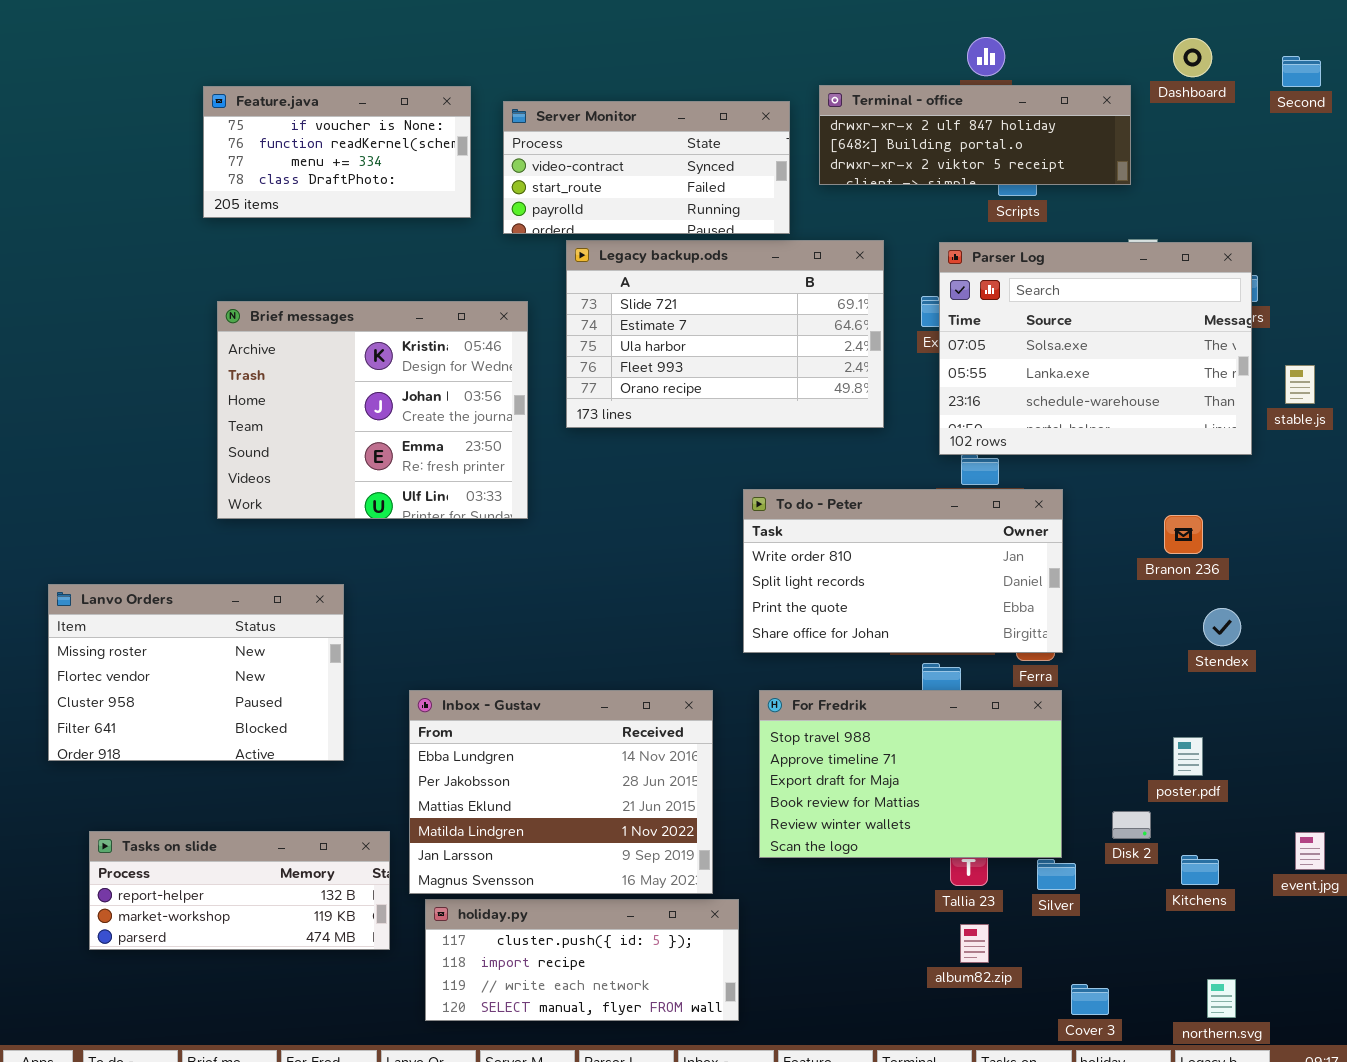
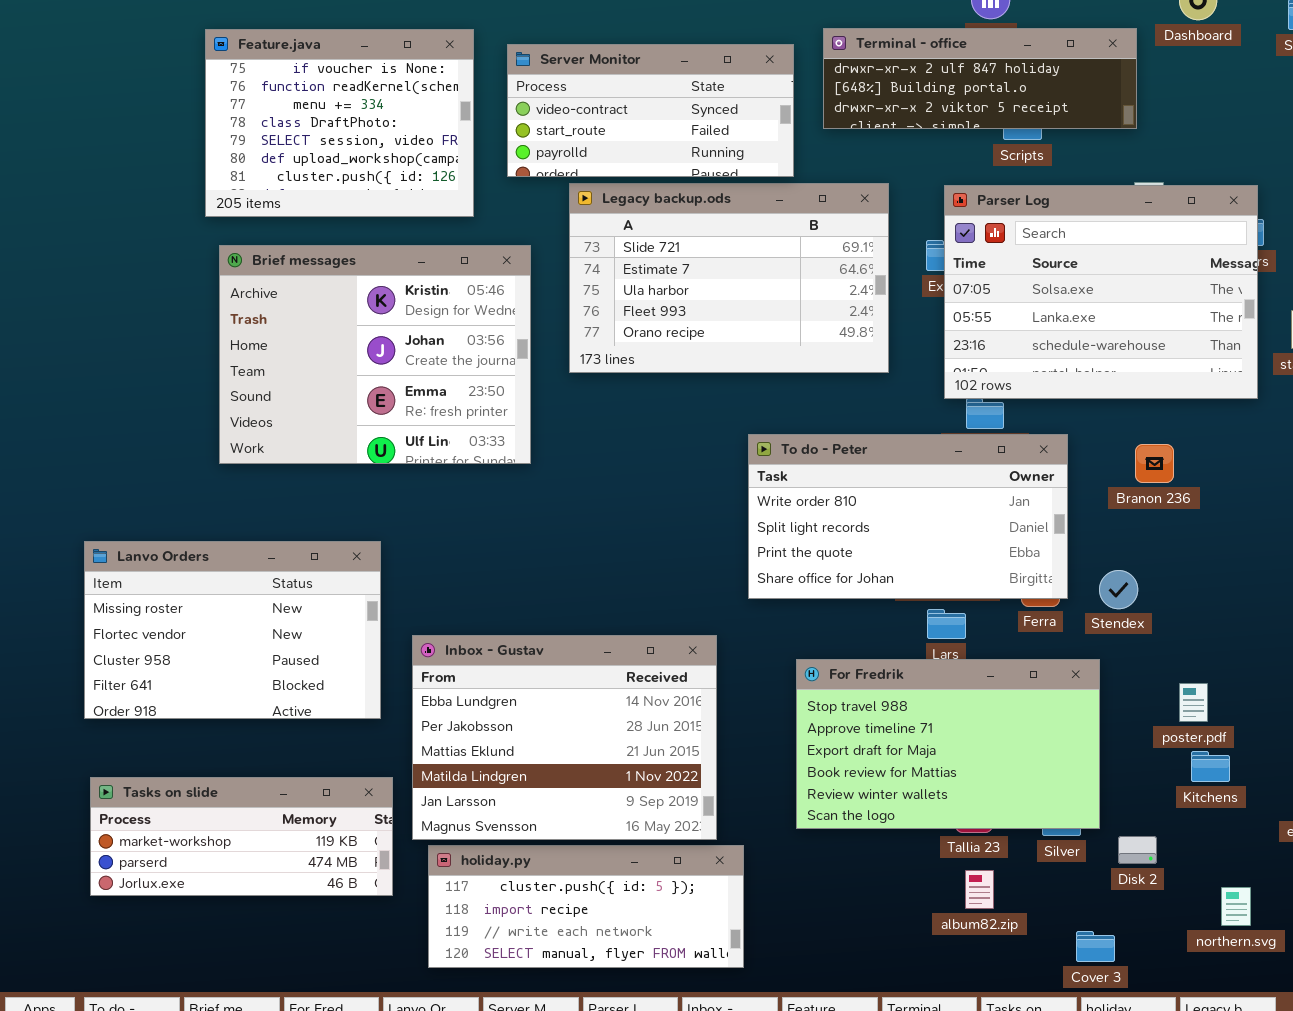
Feature.java: [203,86,471,218] -> [205,29,474,217], resized
Branon 236: [1164,515,1203,554] -> [1135,444,1174,483], moved
Lanvo Orders: [48,584,344,761] -> [84,541,381,719], moved
Stendex: [1203,608,1241,646] -> [1099,570,1138,609], moved
For Fredrik: [759,690,1062,858] -> [796,659,1100,829], moved
Disk 2: [1112,811,1151,839] -> [1118,836,1157,864], moved
Tasks on slide: [89,831,390,950] -> [90,777,393,896], scrolled down 1 row
Kitchens: [1181,855,1219,885] -> [1191,751,1230,782], moved
northern.svg: [1207,979,1236,1018] -> [1221,887,1251,926], moved

